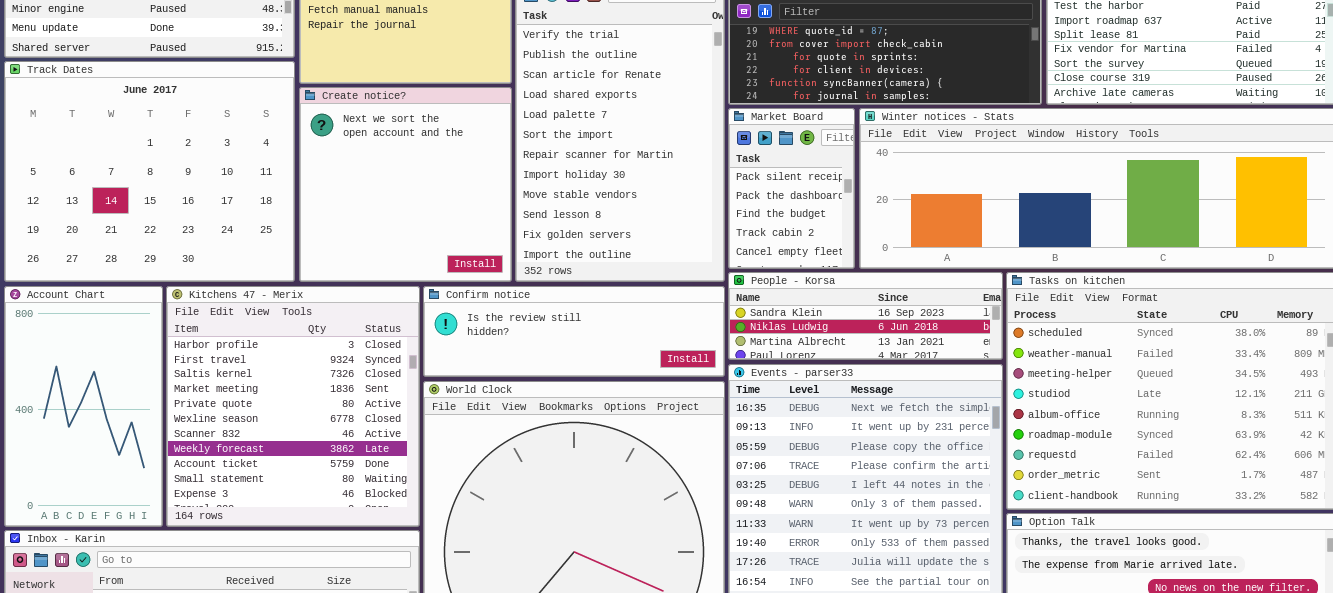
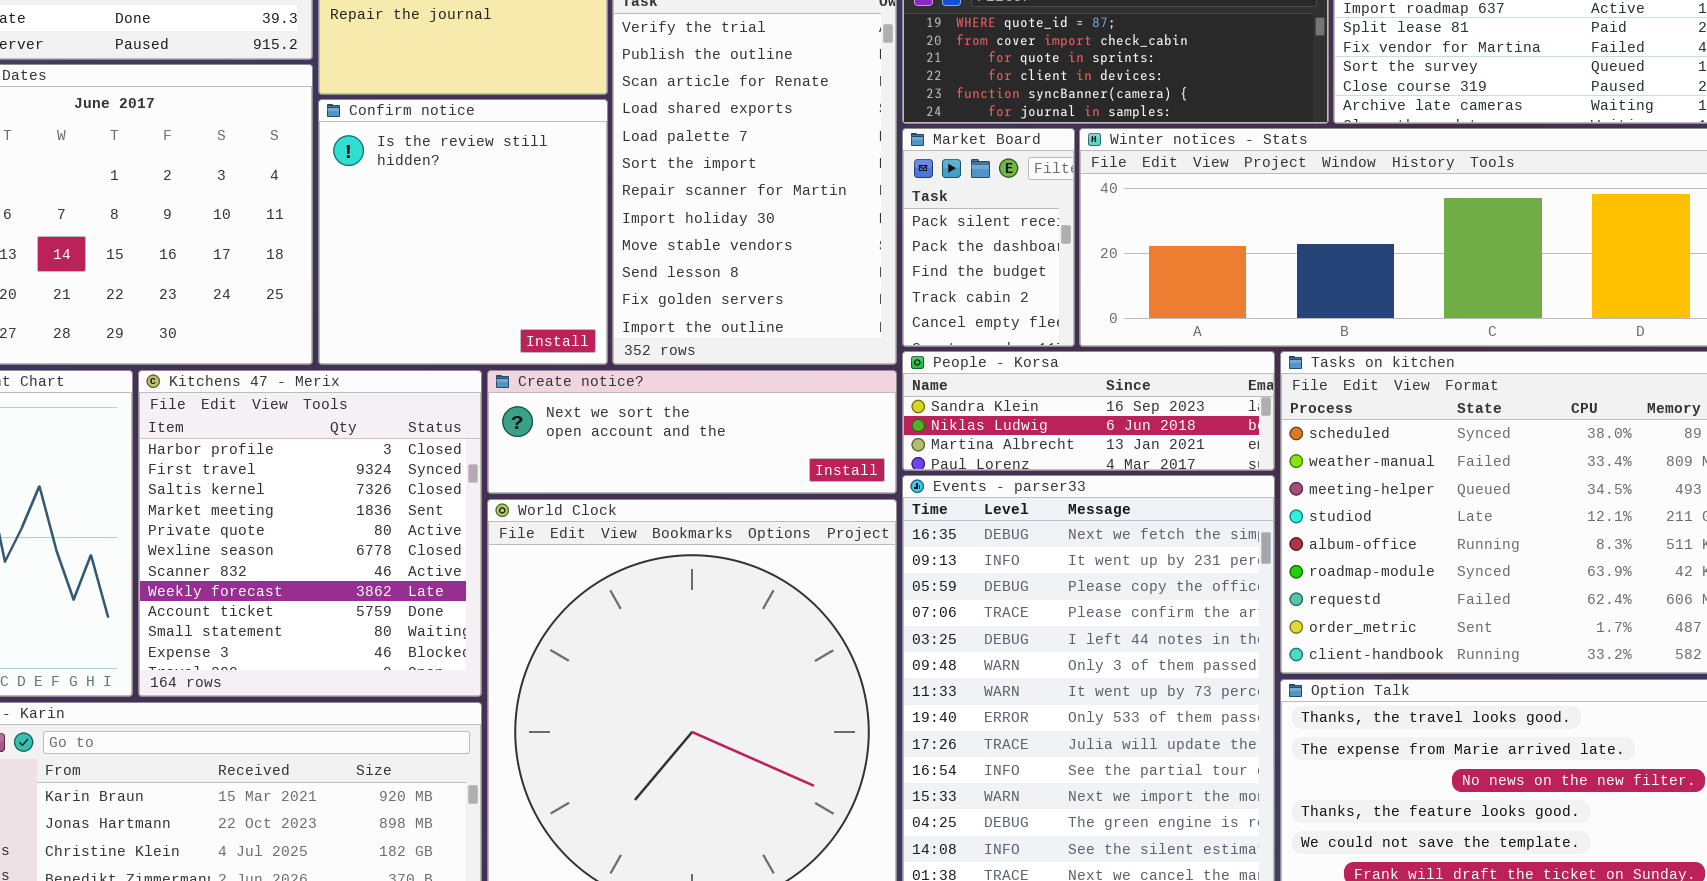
Create notice?: [299,87,512,282] -> [487,370,897,494], moved, resized
Confirm notice: [423,286,725,377] -> [318,99,608,365], moved, resized

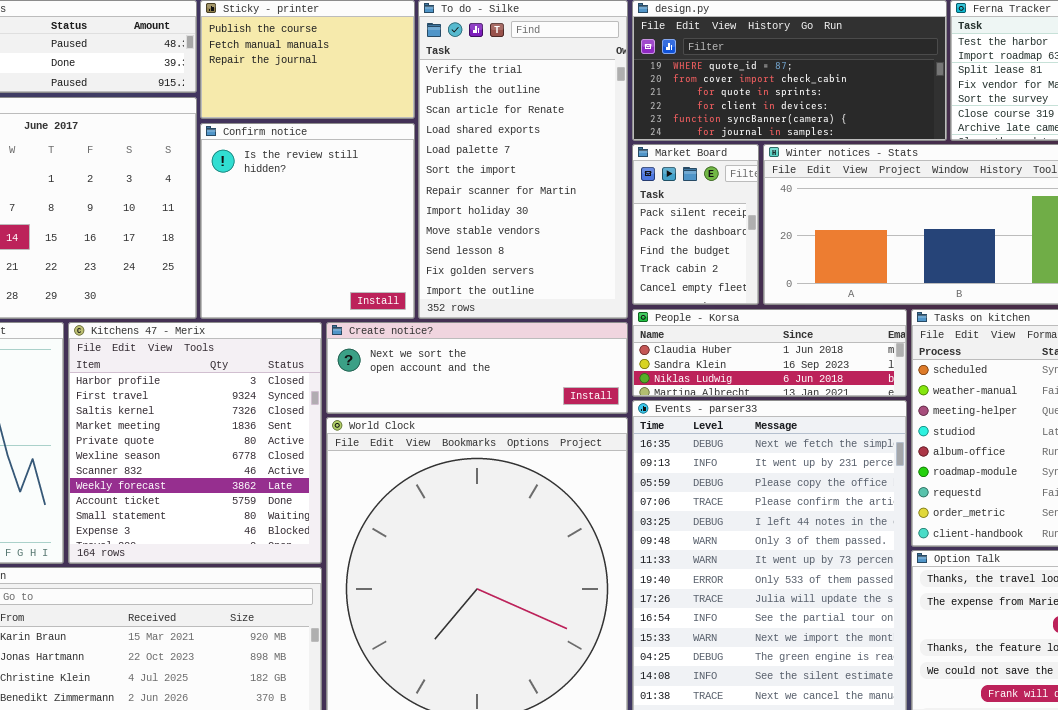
People - Korsa: [902,351,1275,471] -> [632,309,907,397], scrolled up 1 row

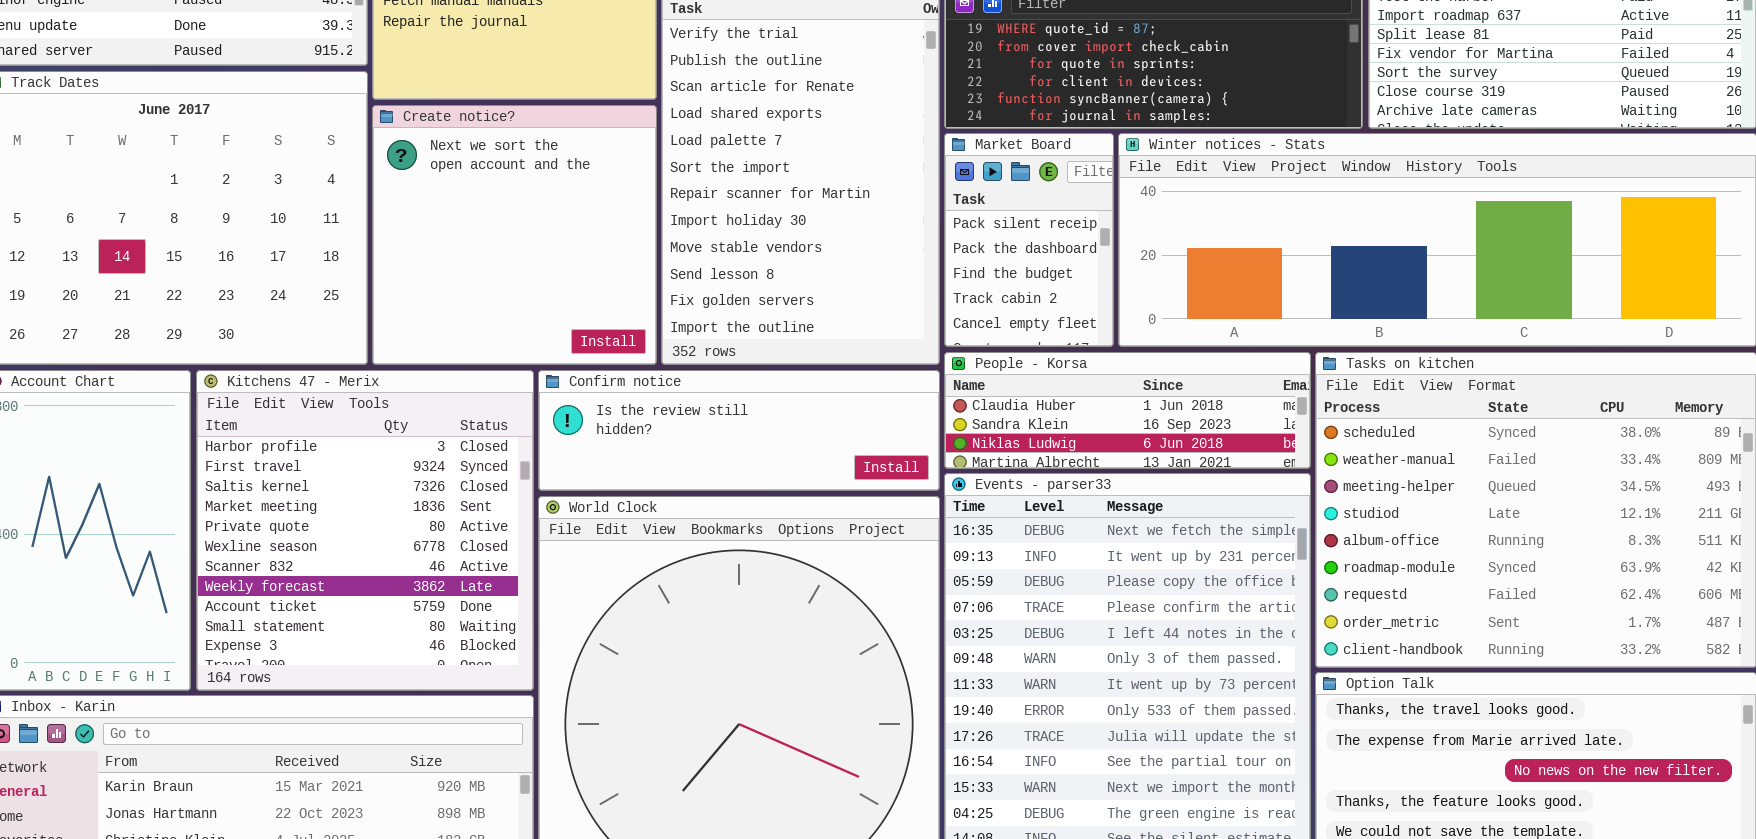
Confirm notice: [200,123,415,319] -> [538,370,940,491], moved, resized
Create notice?: [326,322,628,414] -> [372,105,657,365], moved, resized

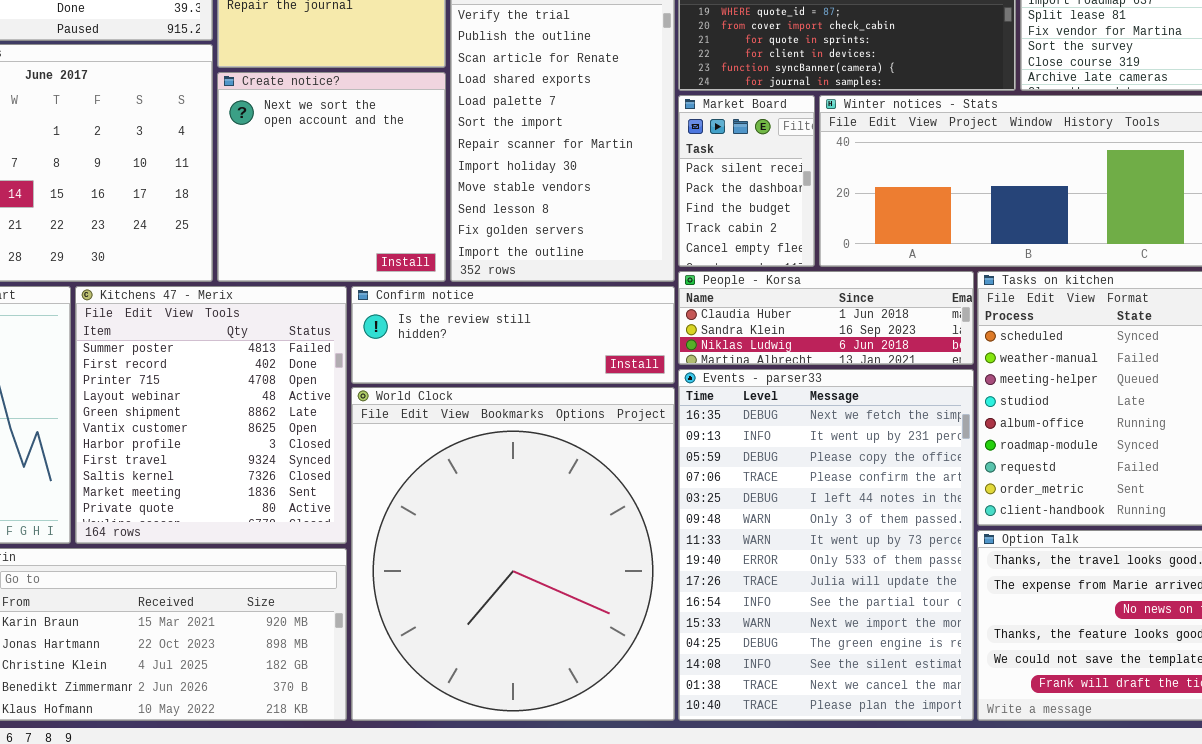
Kitchens 47 - Merix: [196,370,534,691] -> [75,286,347,544], scrolled up 6 rows

